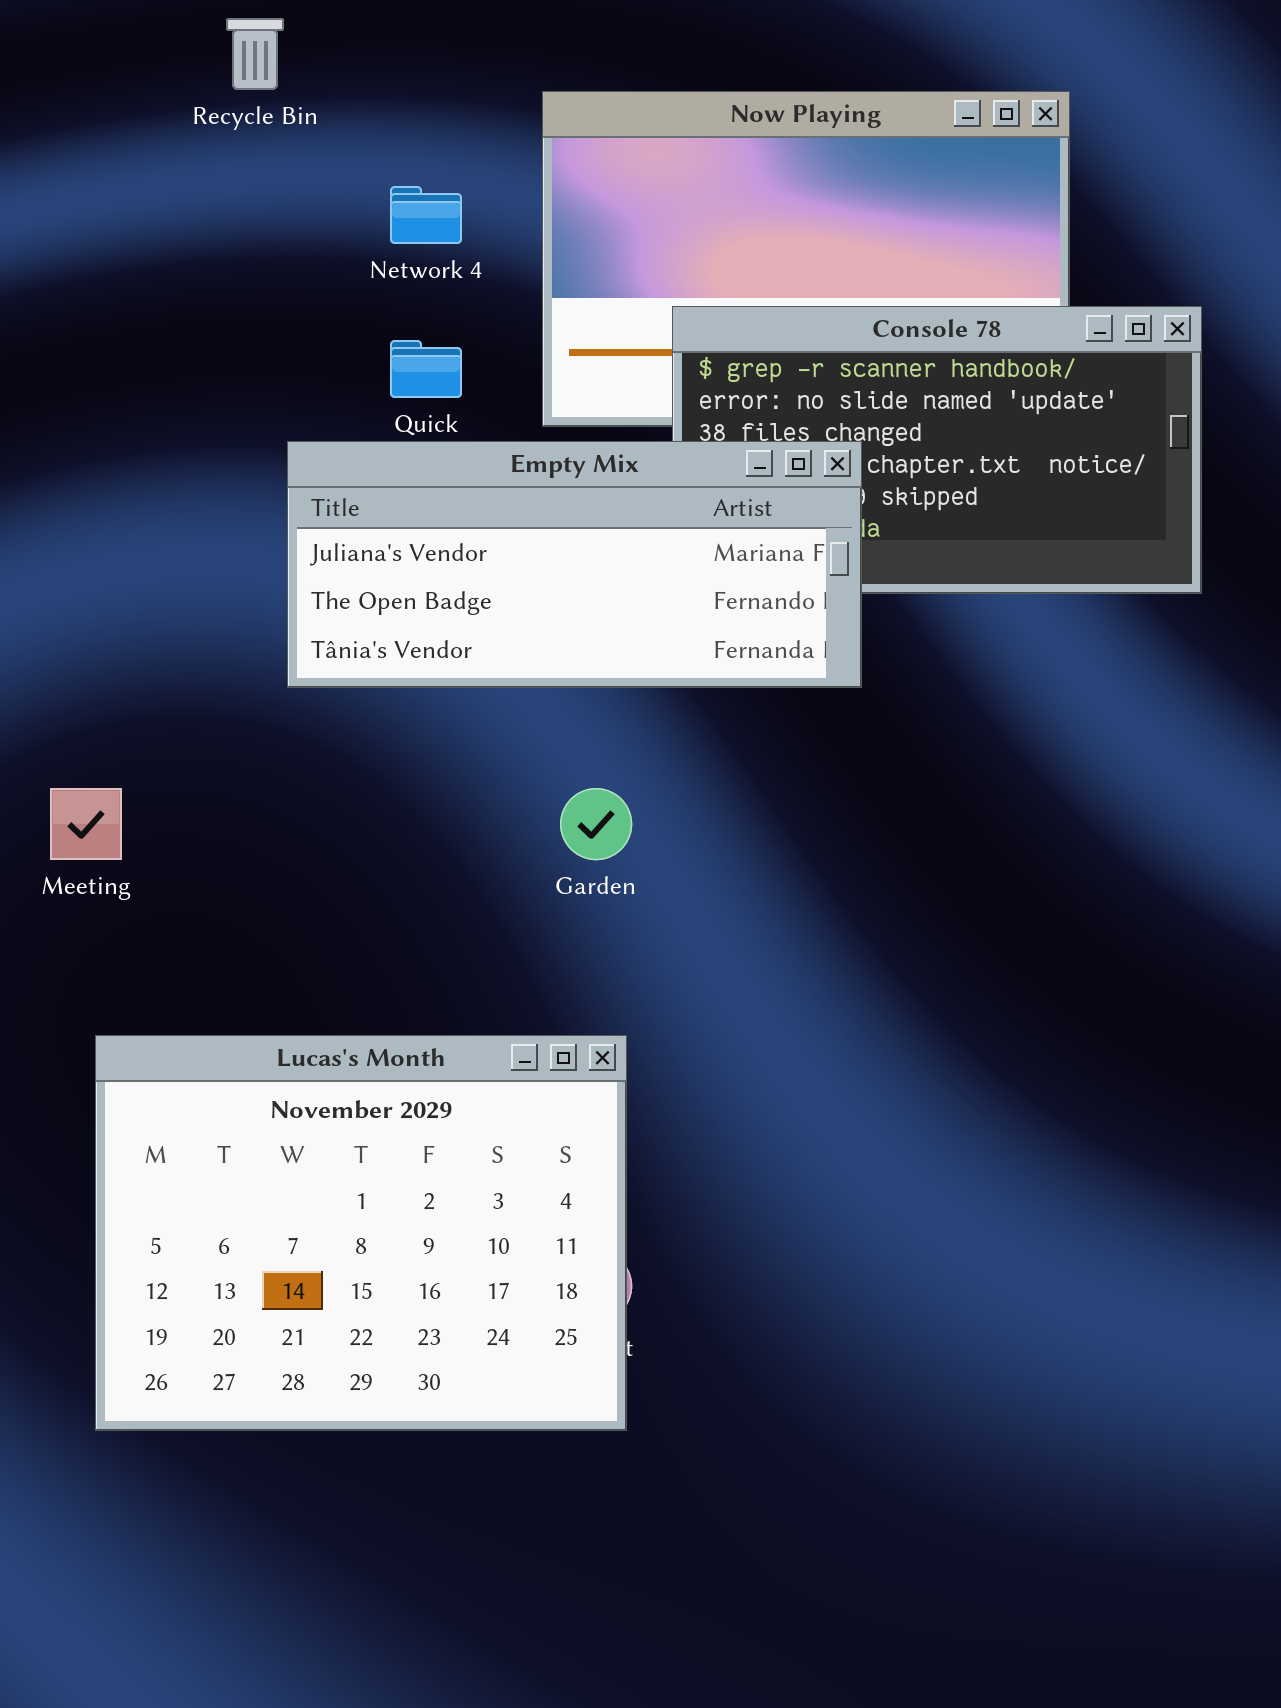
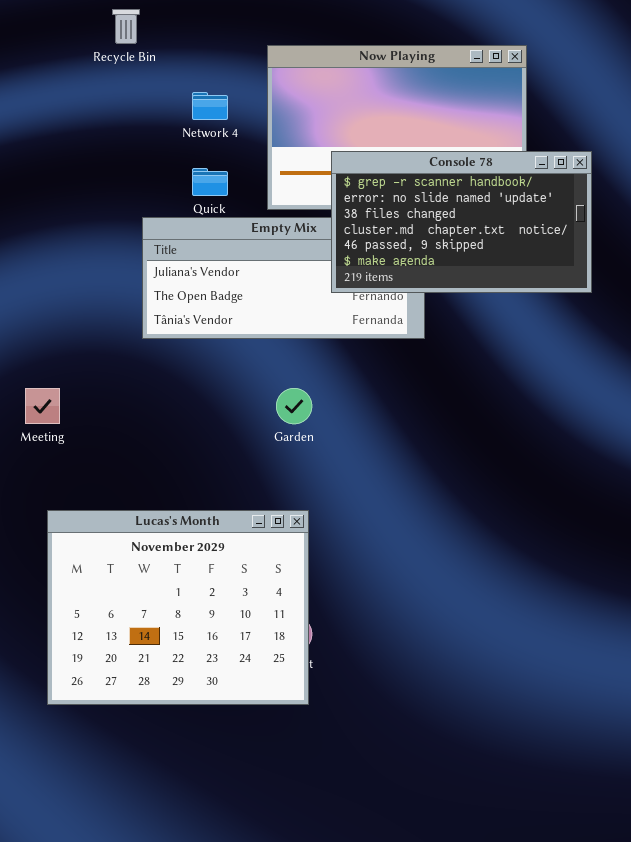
Console 78: [672,306,1202,594] -> [331,151,592,293], raised

